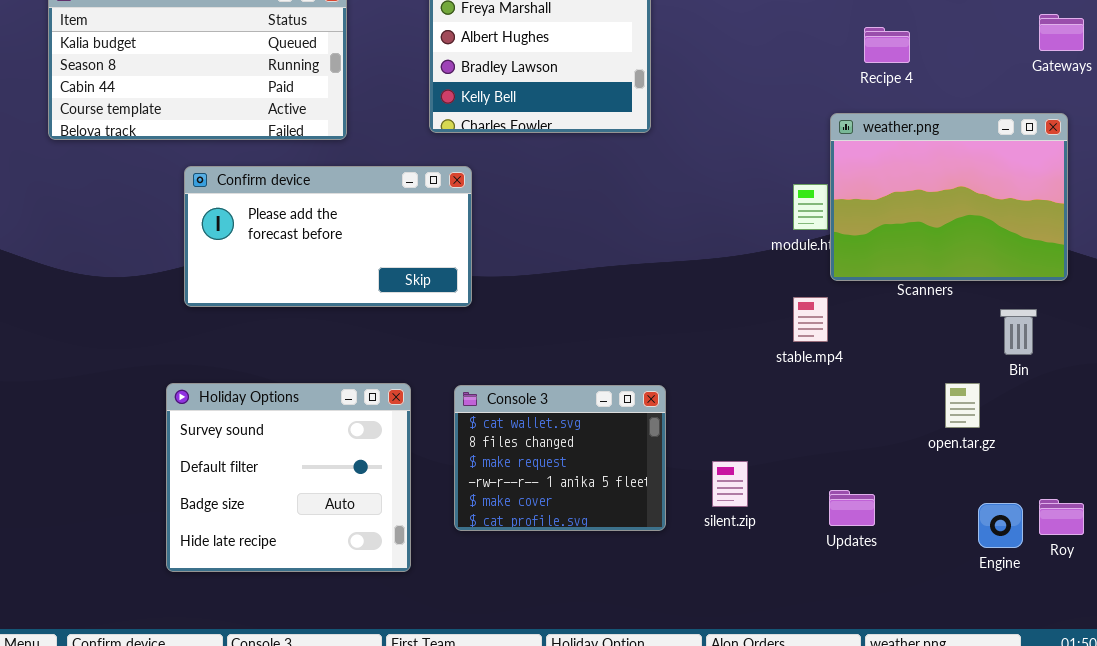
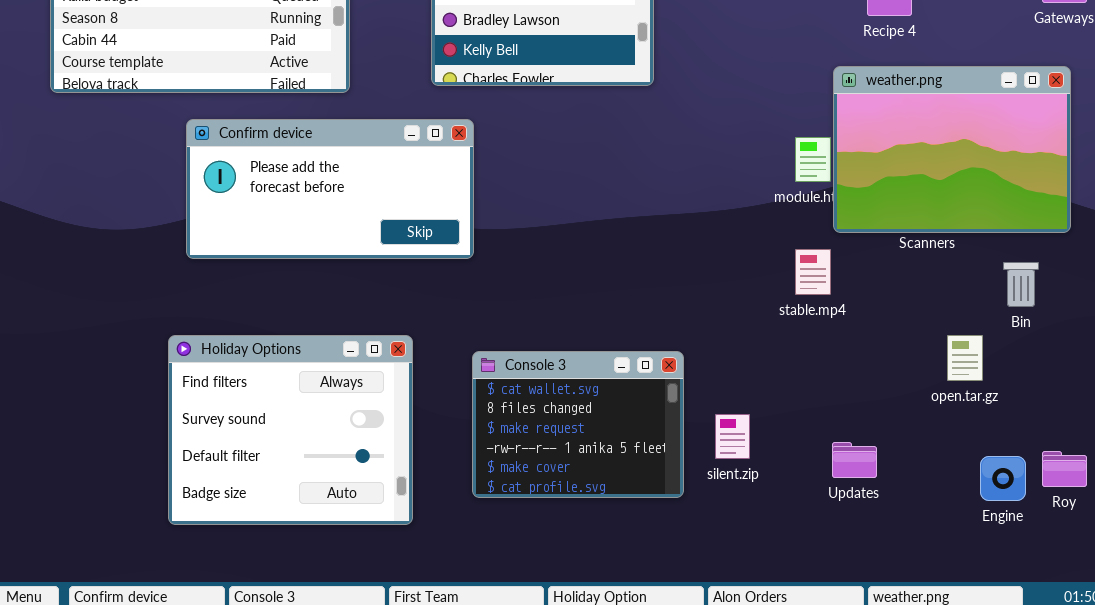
Holiday Options: [166,383,411,572] -> [168,335,413,525], scrolled up 1 row
Console 3: [454,385,666,531] -> [472,351,684,498], moved

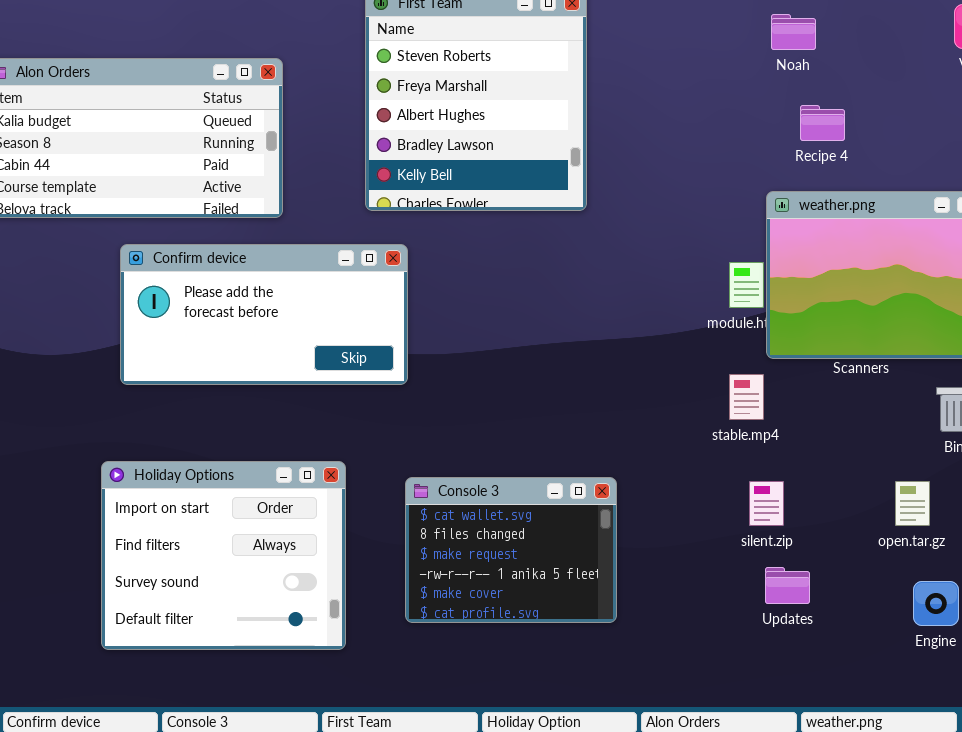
Holiday Options: [168,335,413,525] -> [101,461,346,650], scrolled up 1 row
open.tar.gz: [947,335,983,381] -> [895,481,930,526], moved
silent.zip: [715,414,750,459] -> [749,481,784,526], moved

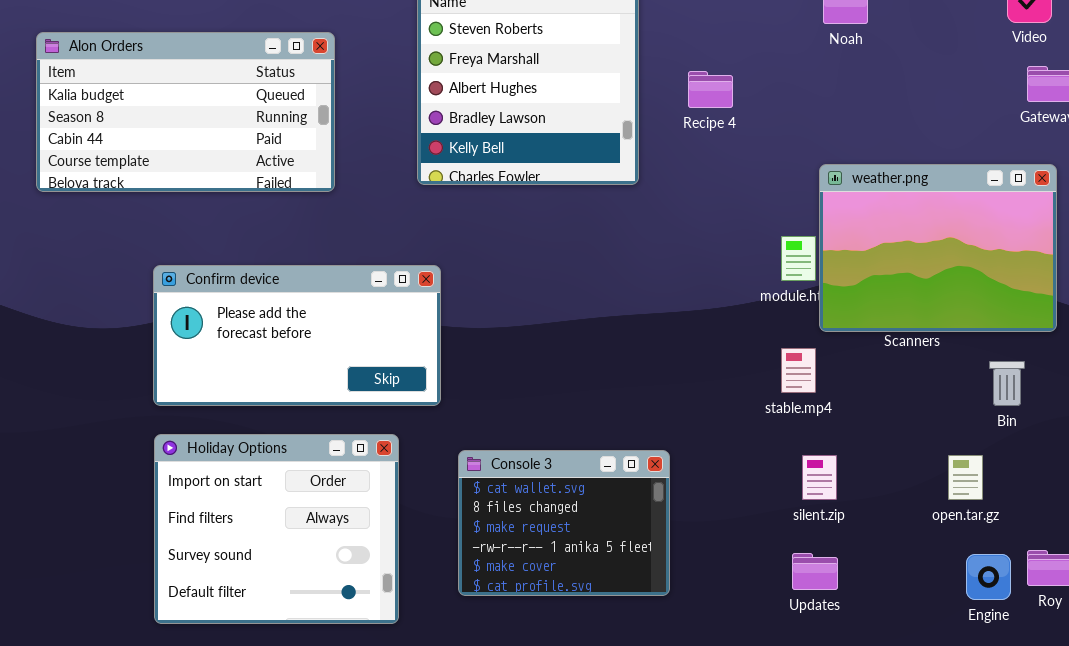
Recipe 4: [800,105,845,141] -> [688,71,733,108], moved
Confirm device: [120,244,408,385] -> [153,265,441,406], moved
Updates: [765,567,810,604] -> [792,553,838,590], moved

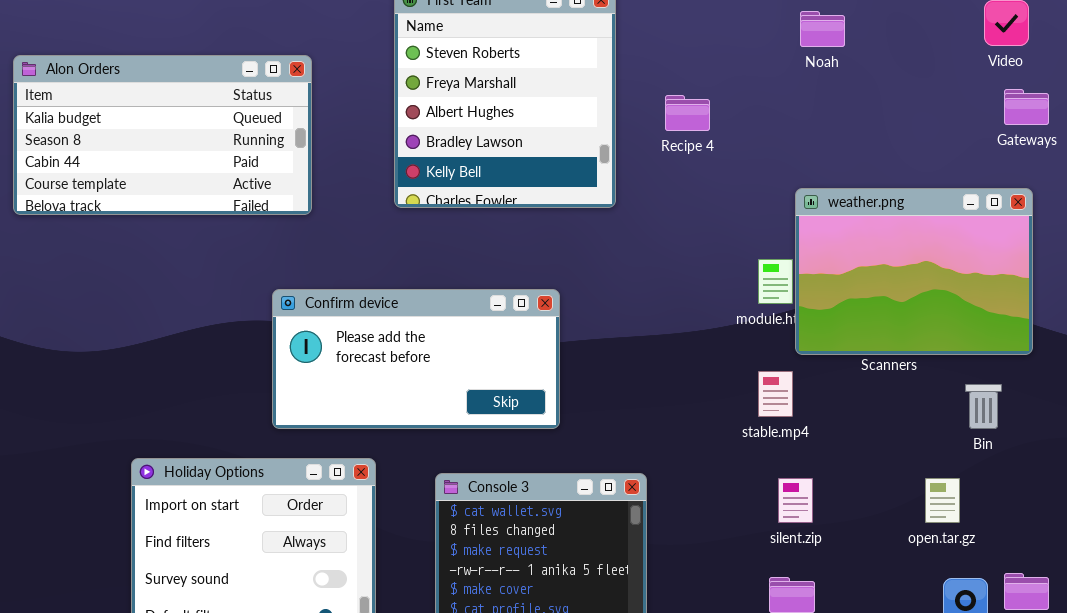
Confirm device: [153,265,441,406] -> [272,289,560,429], moved

